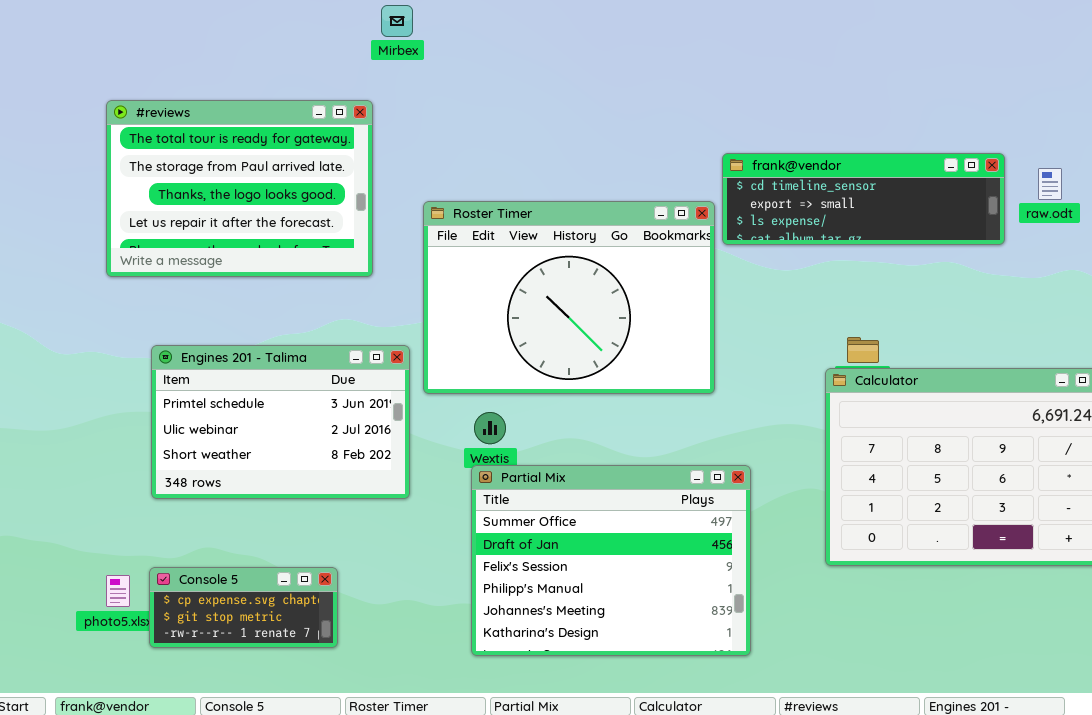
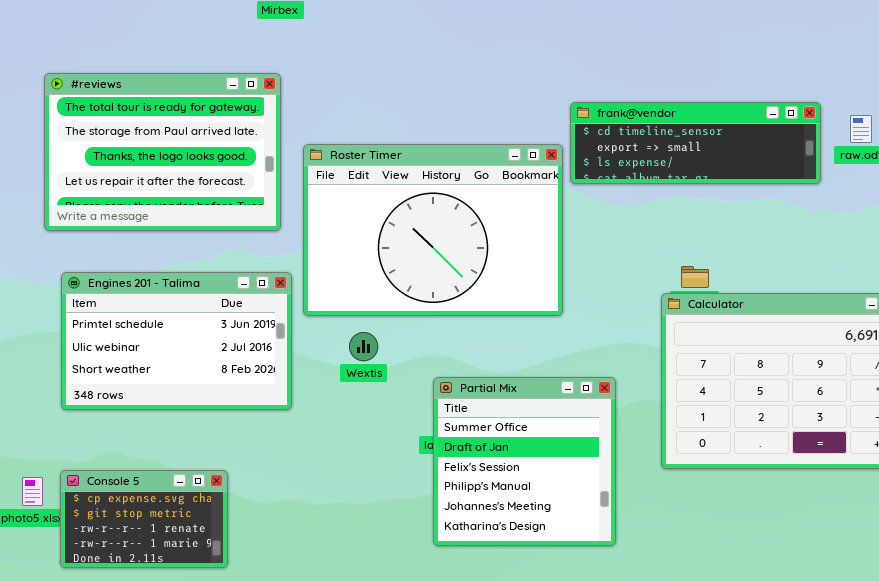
#reviews: [106,100,373,277] -> [44,73,281,231], moved
Partial Mix: [471,465,751,656] -> [433,377,616,546], moved, resized
Console 5: [149,567,338,648] -> [60,470,228,568], resized

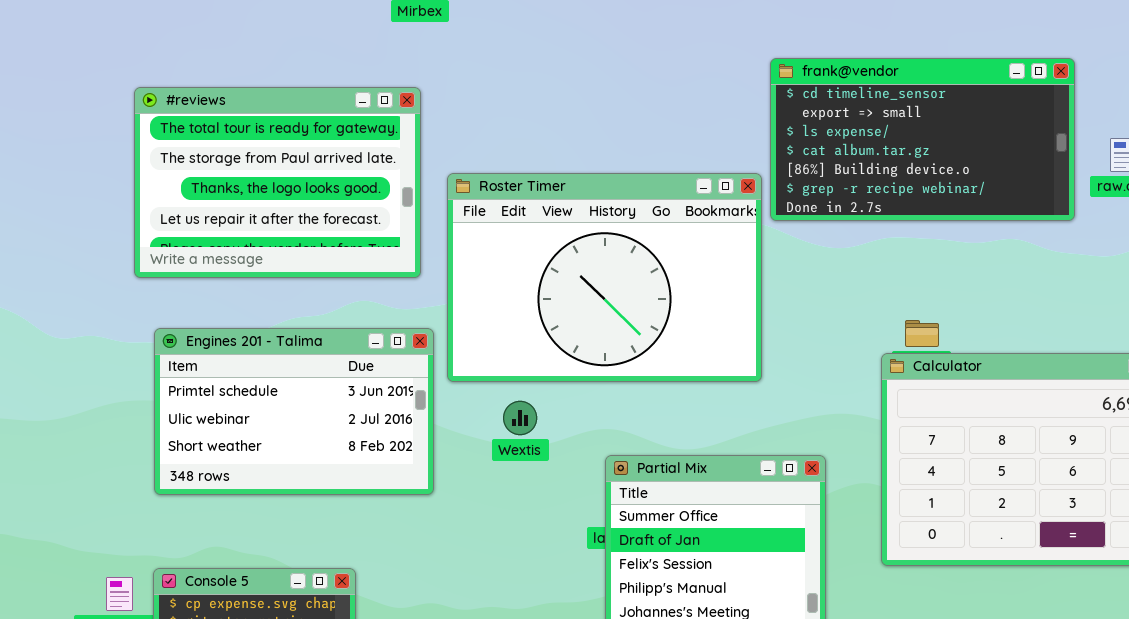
frank@vendor: [570,102,821,184] -> [770,58,1075,221], resized

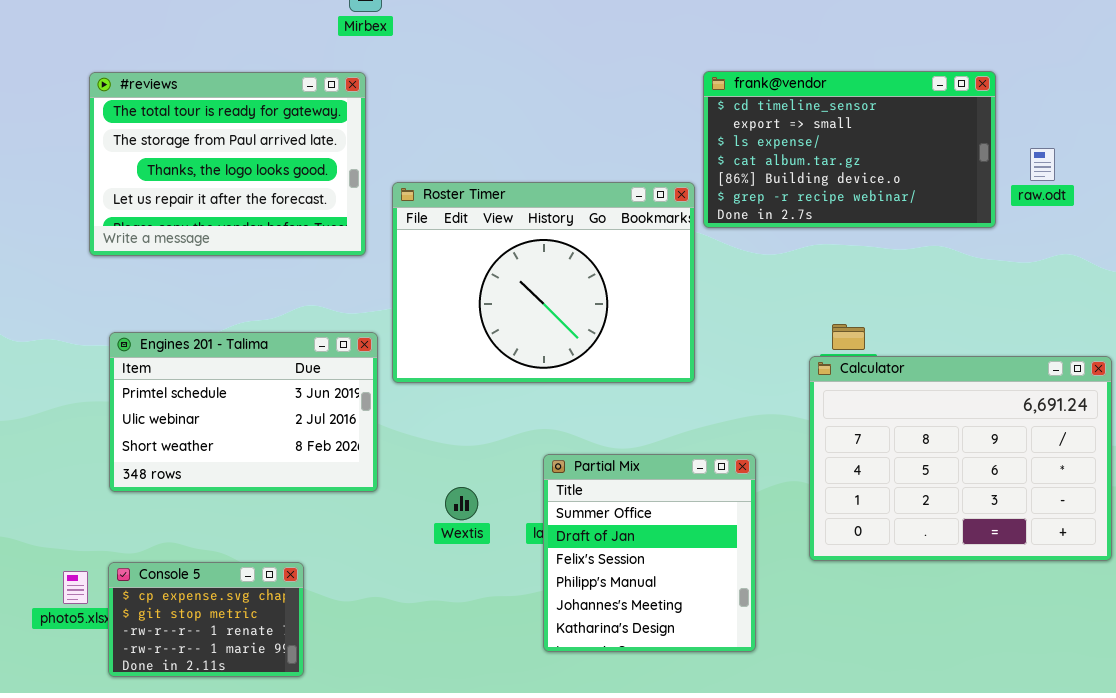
#reviews: [134,87,421,278] -> [89,72,366,256], moved
Wextis: [503,401,537,435] -> [445,487,478,520], moved

